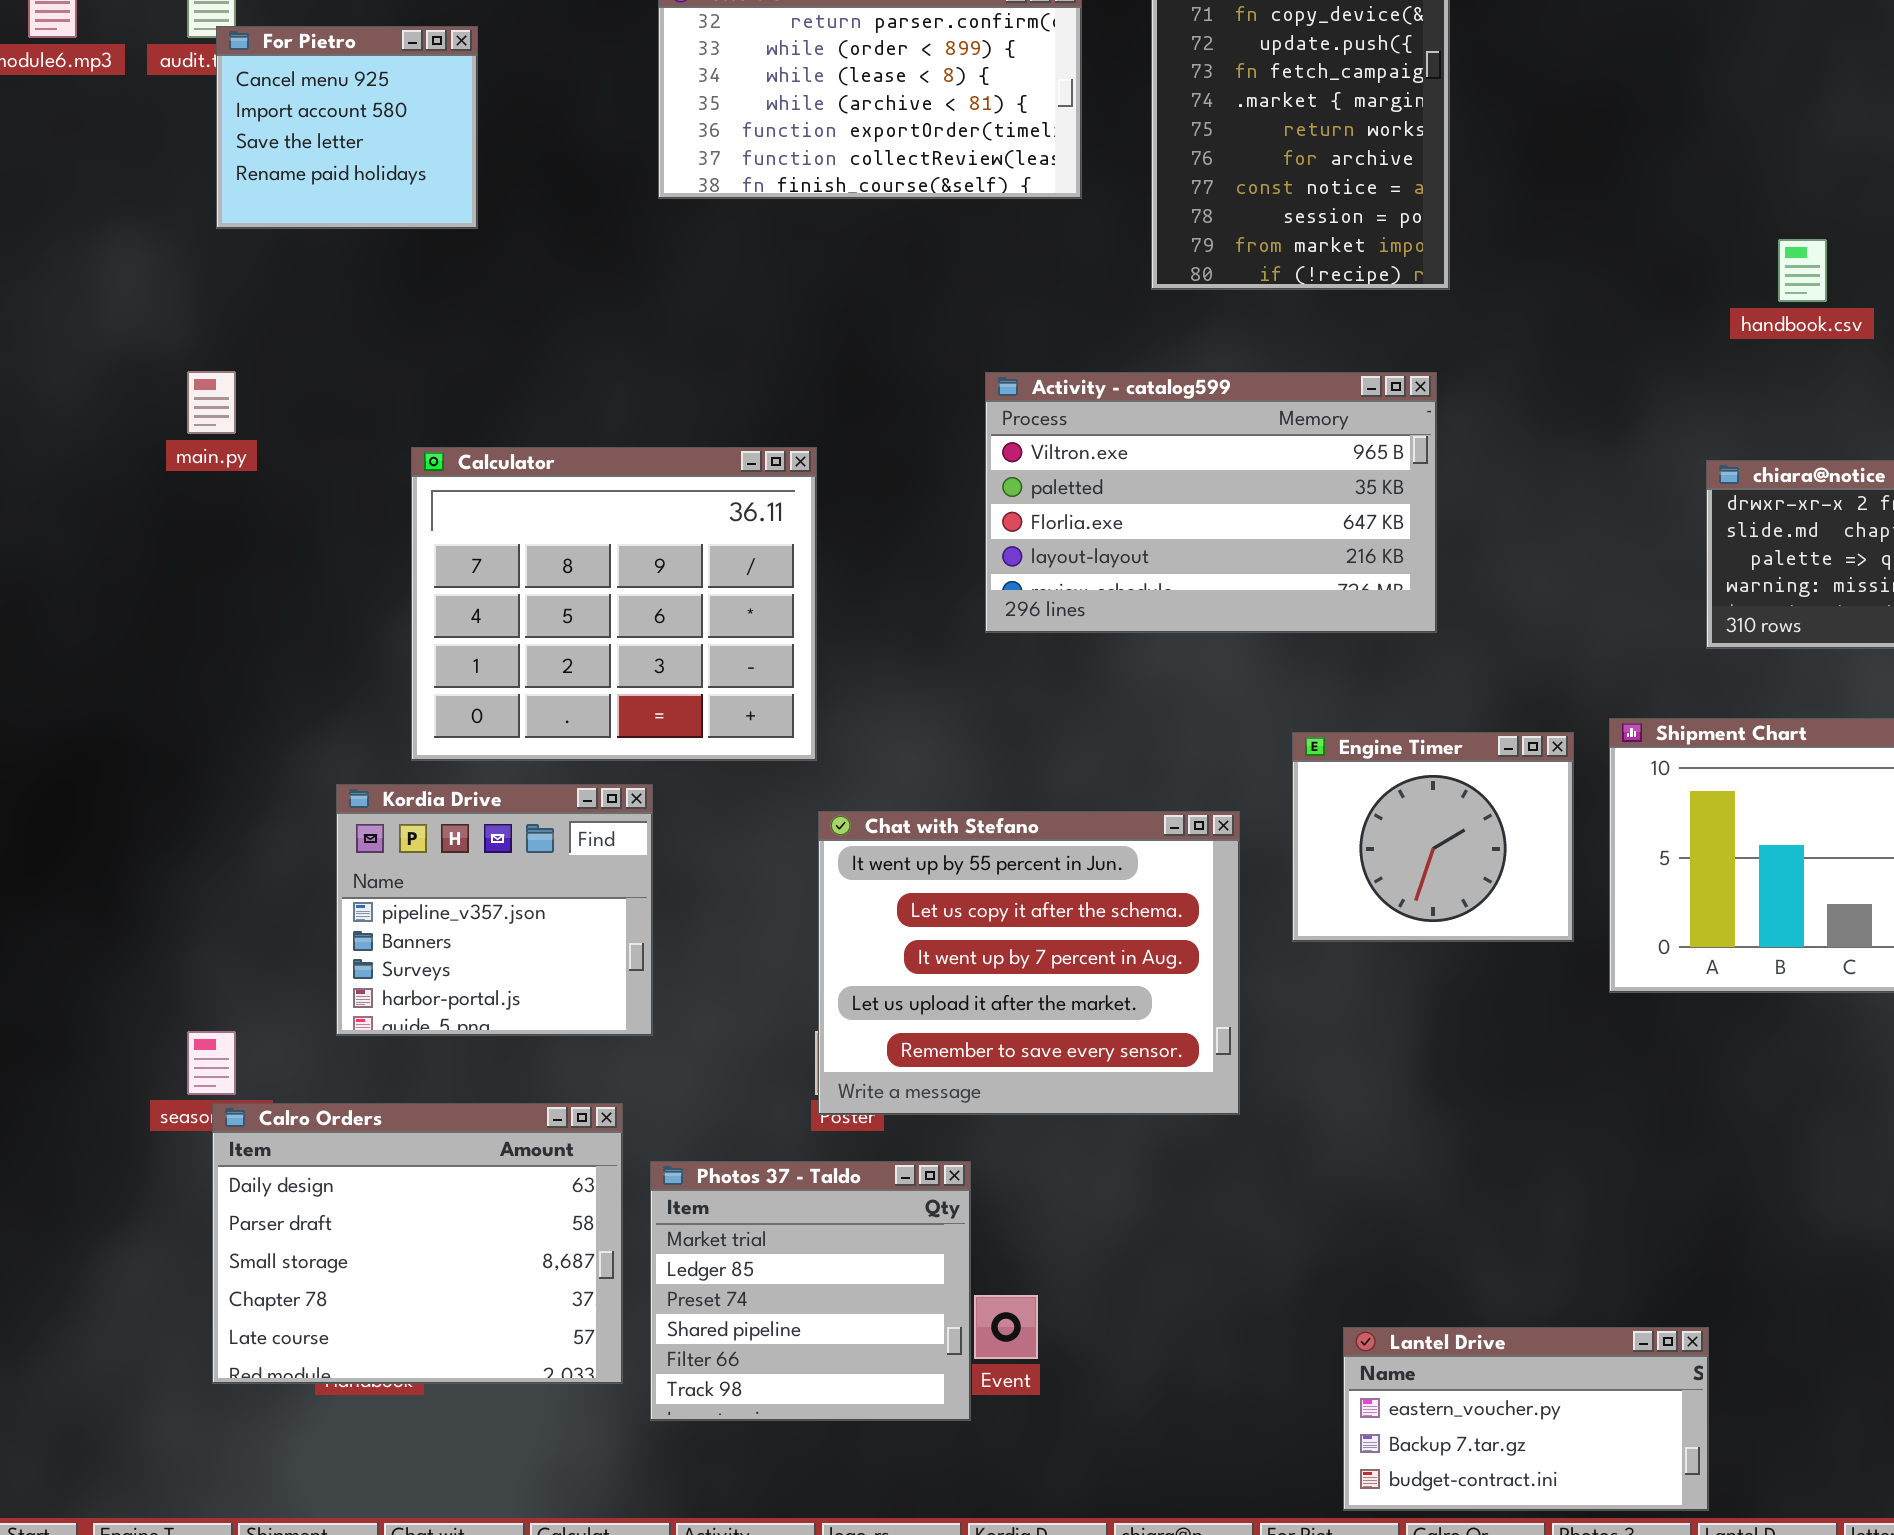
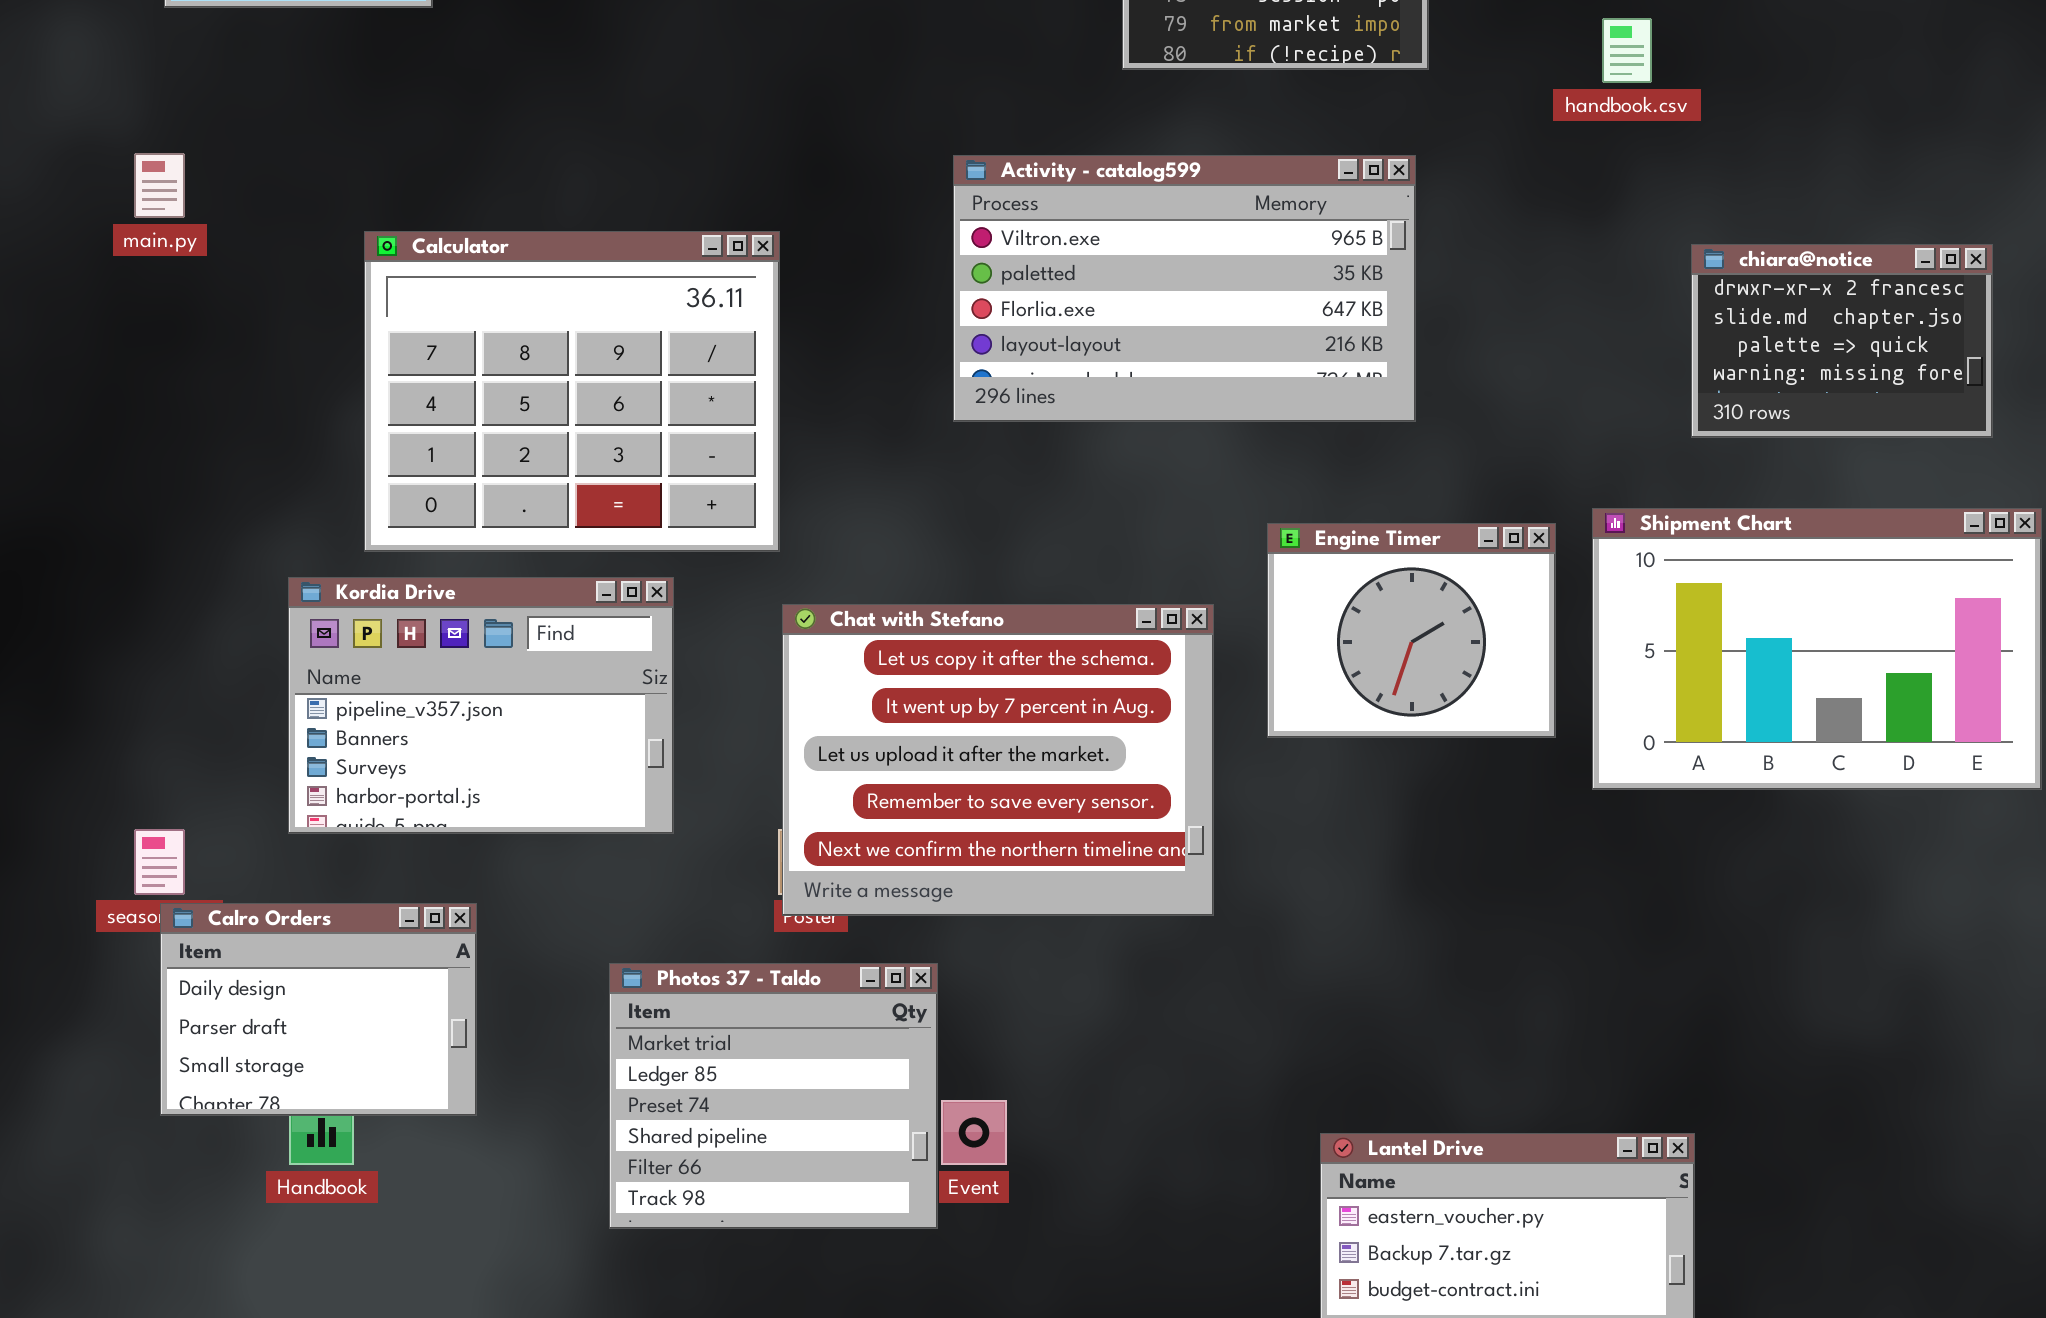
handbook.csv: [1778,239,1827,302] -> [1602,18,1652,83], moved
Kordia Drive: [336,784,653,1036] -> [288,577,674,834], resized
Chat with Stefano: [818,811,1240,1115] -> [782,604,1214,916], scrolled down 1 row
Calro Orders: [212,1103,623,1384] -> [160,903,477,1116], resized

